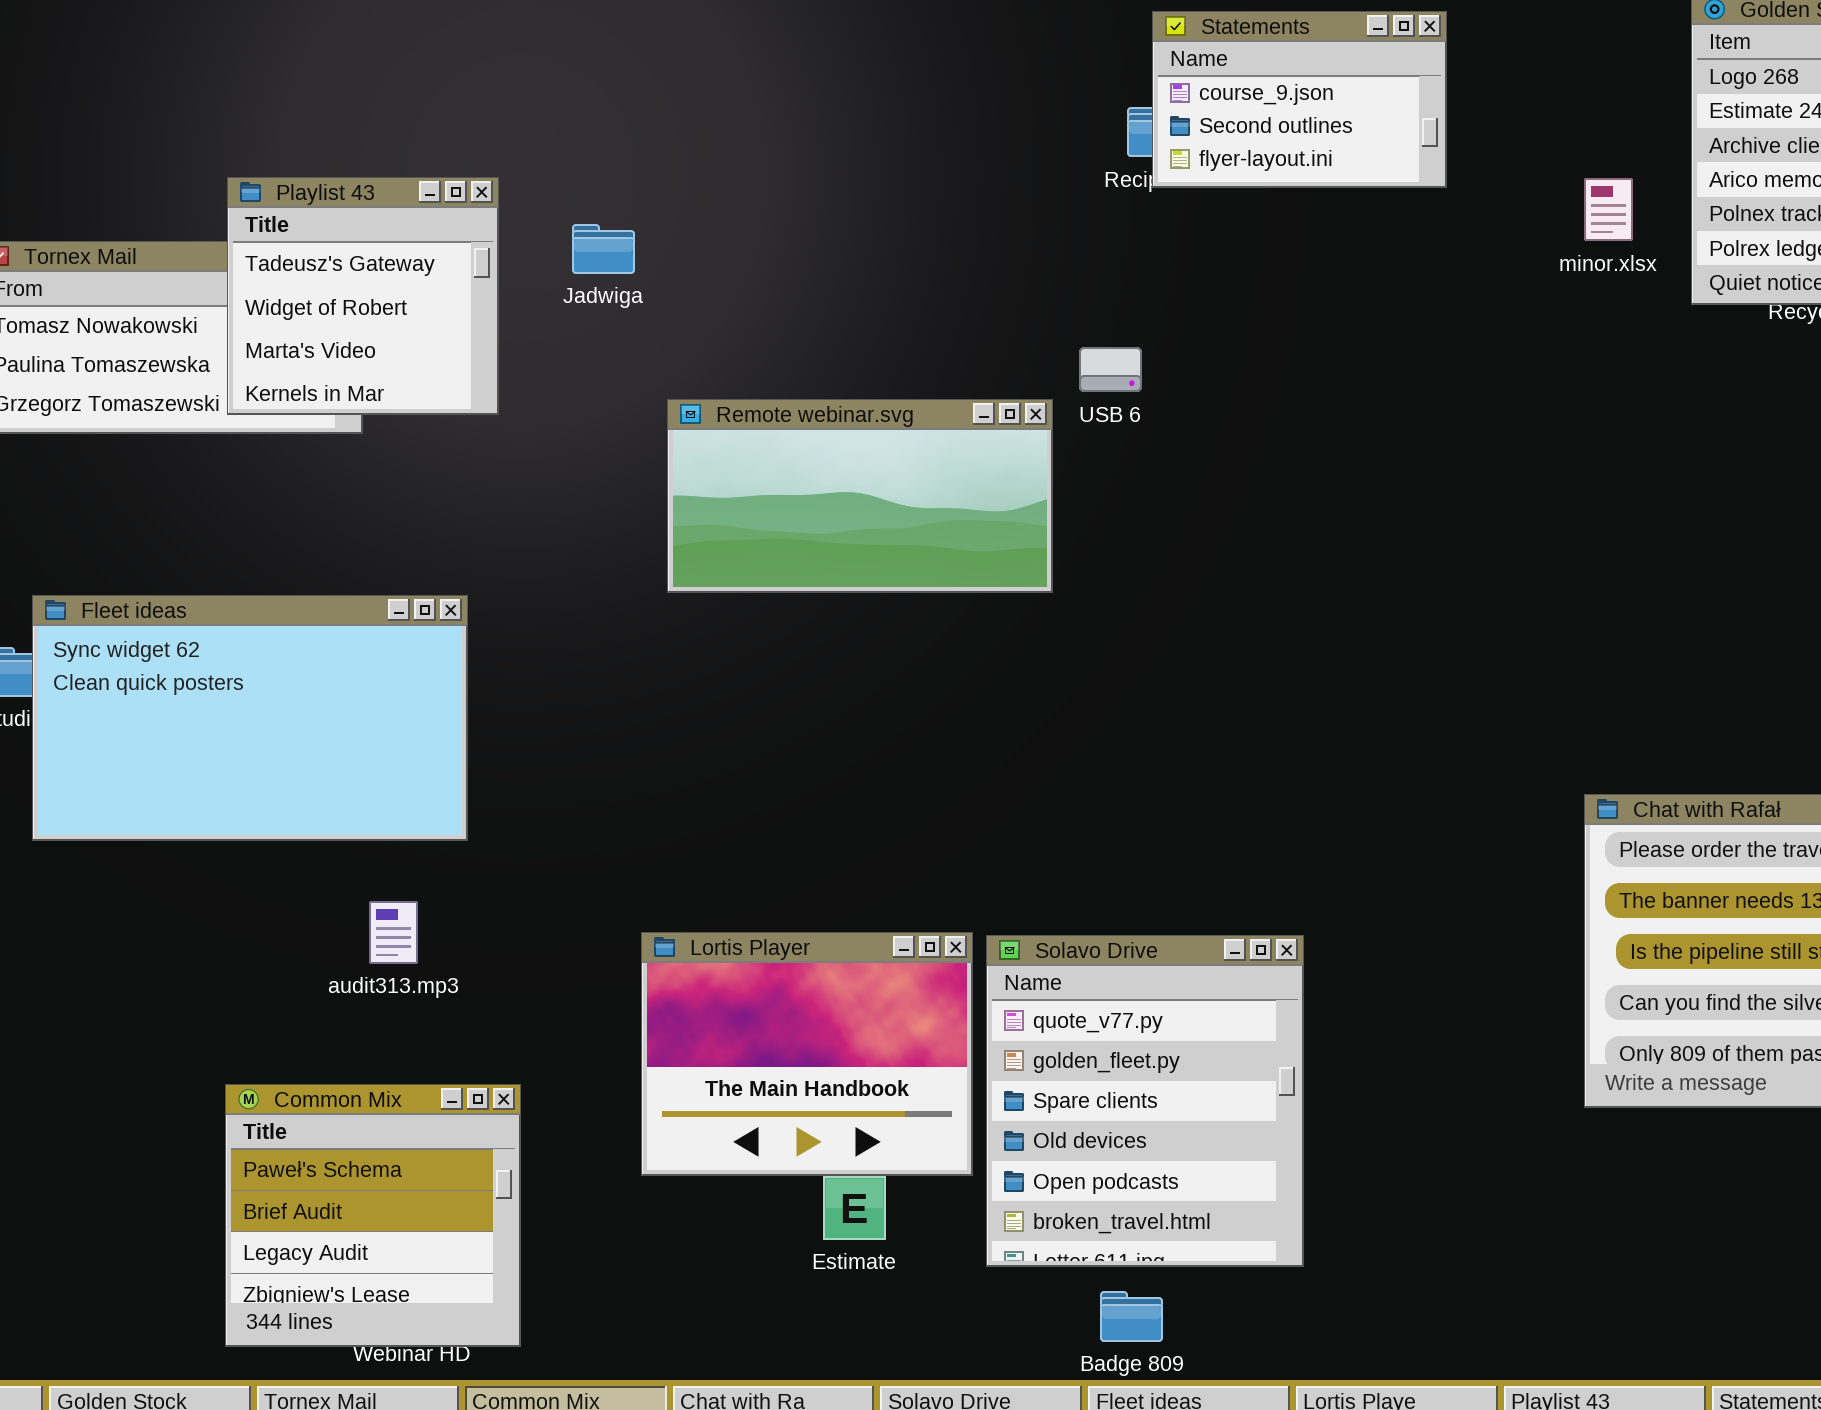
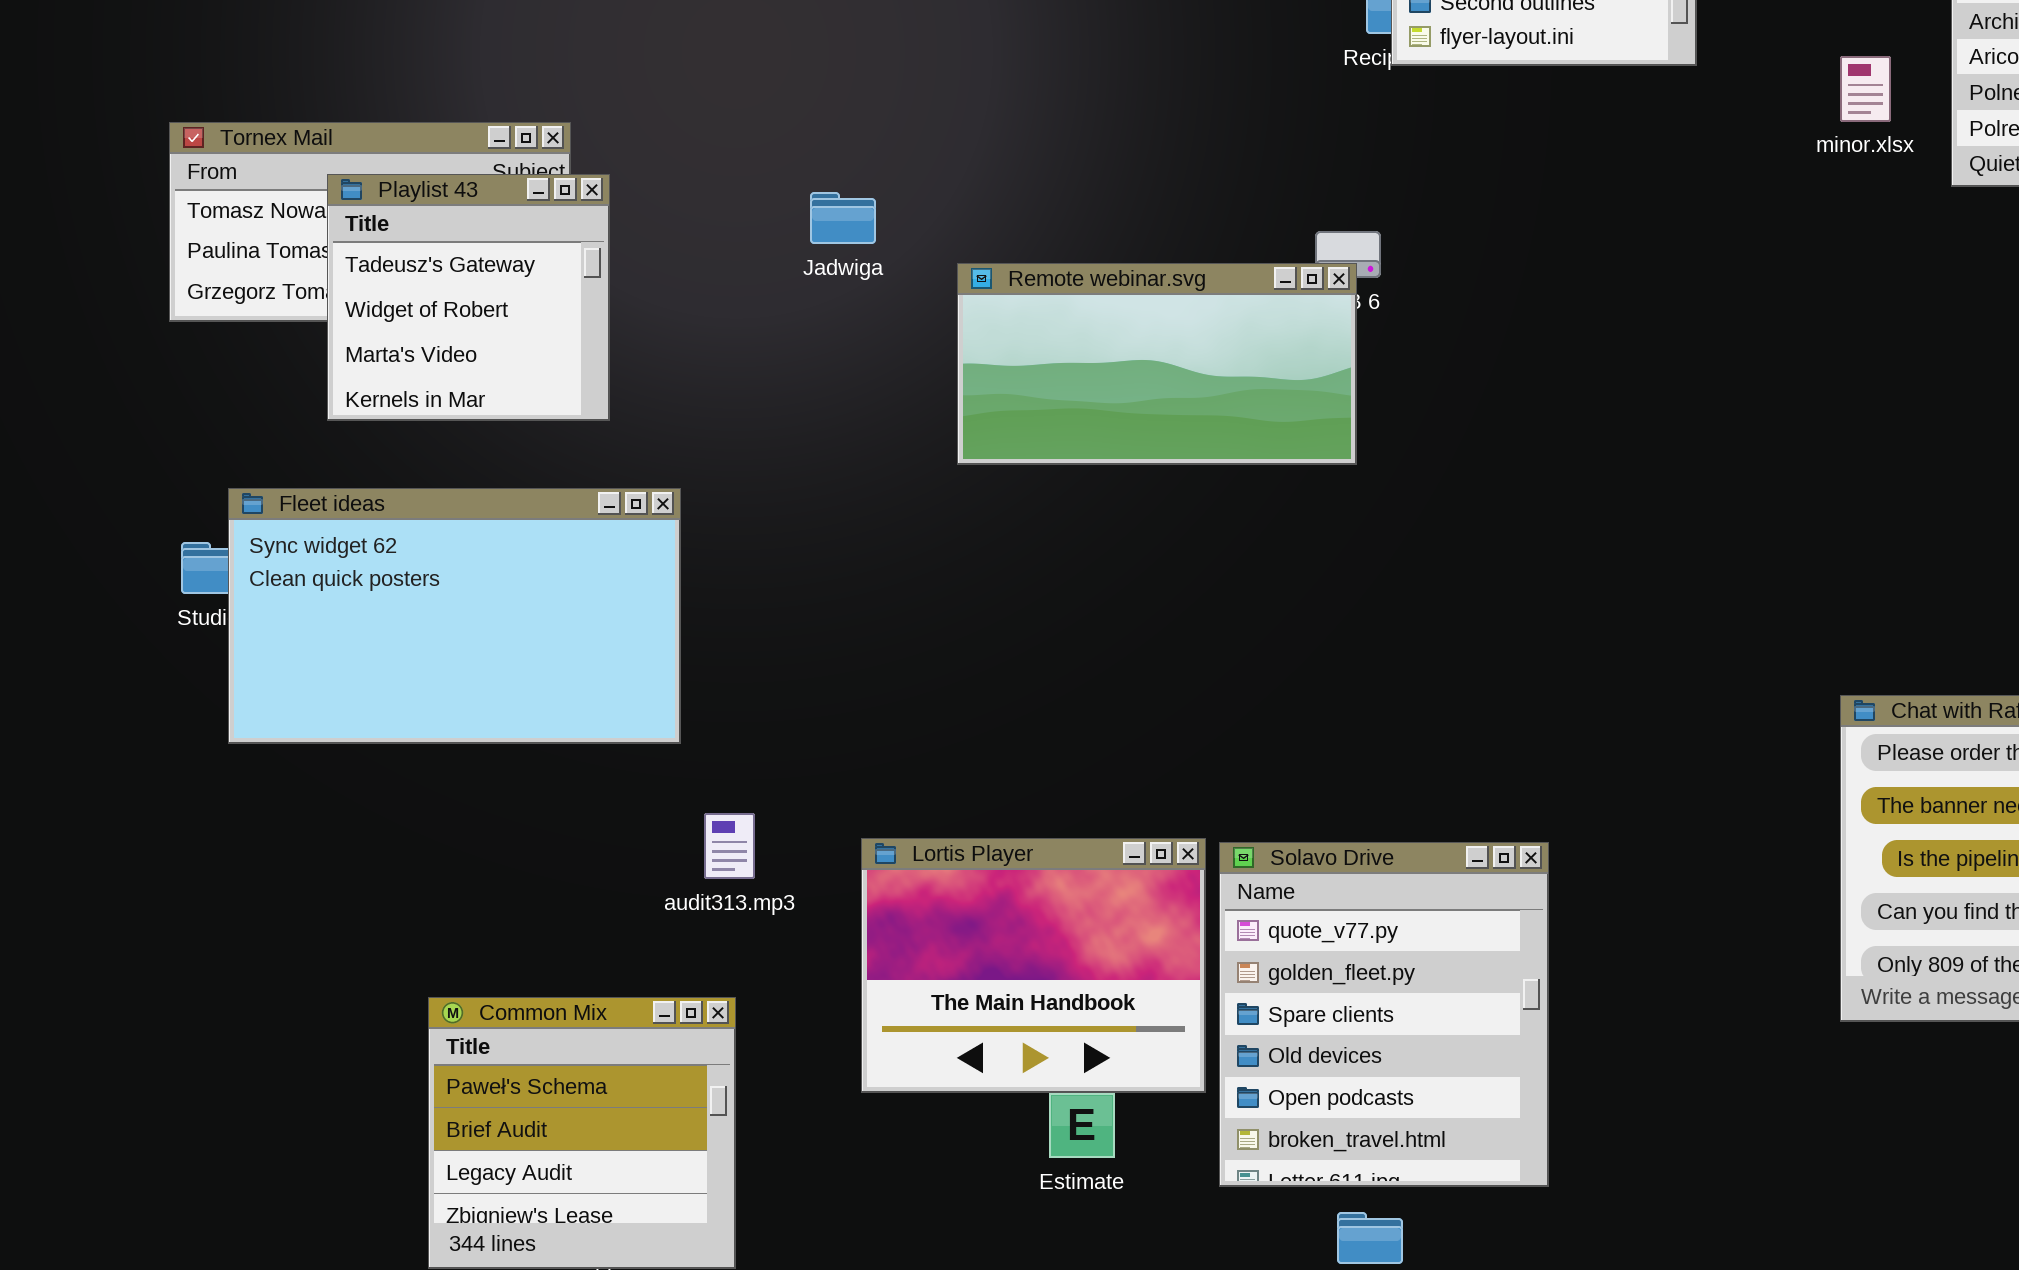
Playlist 43: [227,177,499,415] -> [327,174,610,421], moved
Jadwiga: [572,224,635,274] -> [810,192,876,244], moved
Remote webinar.svg: [667,399,1053,593] -> [957,263,1357,465], moved
audit313.mp3: [369,901,418,964] -> [704,813,755,879], moved

